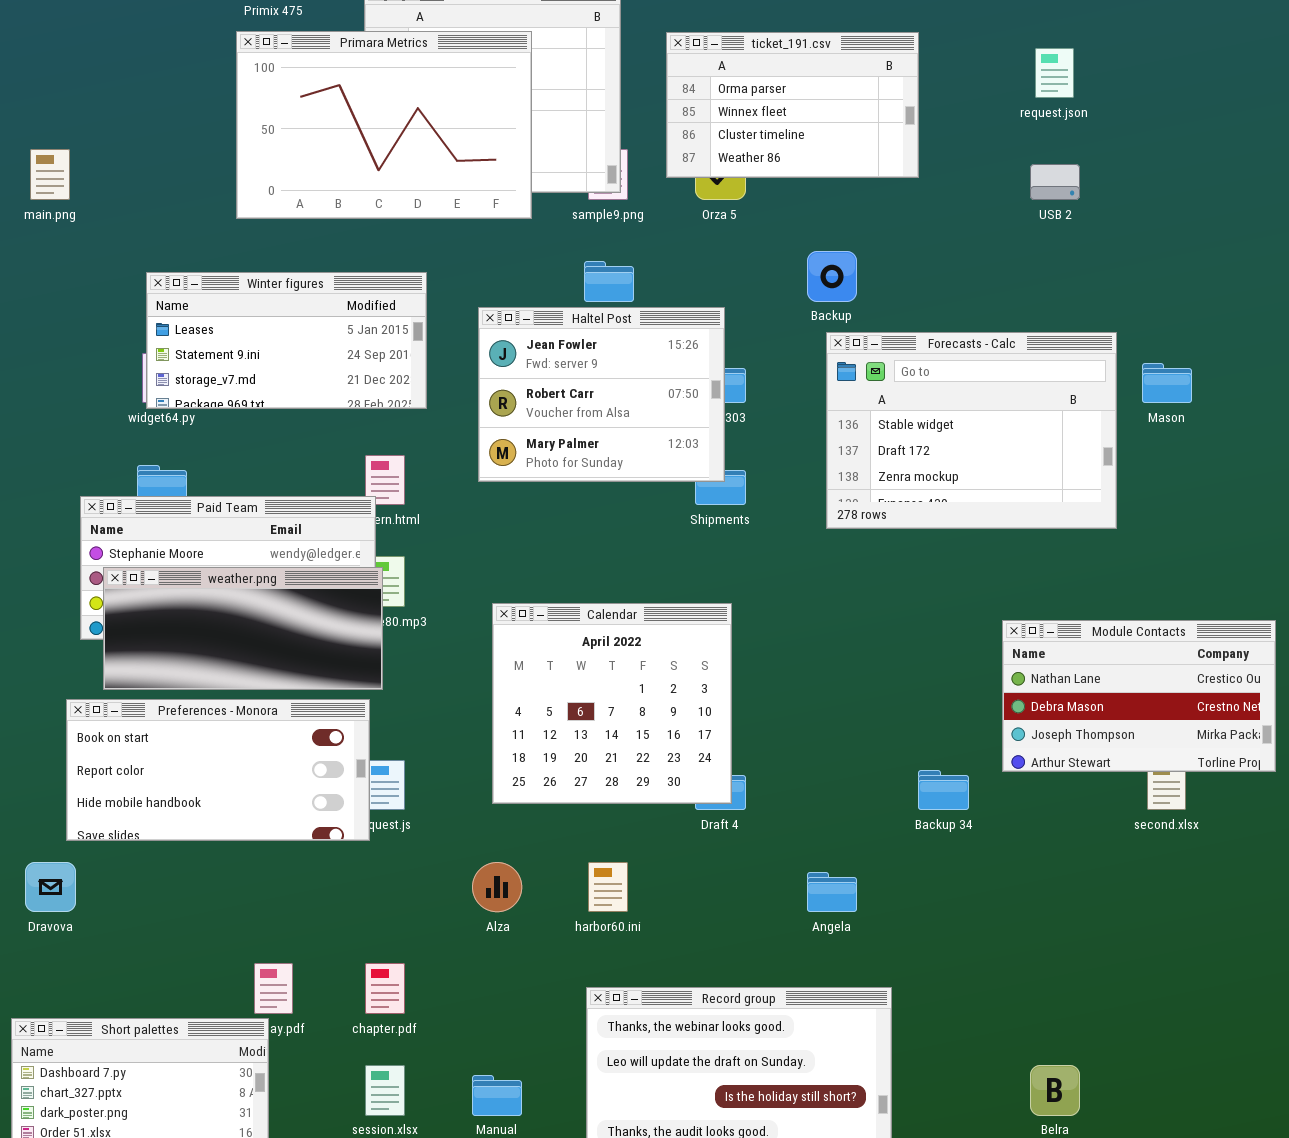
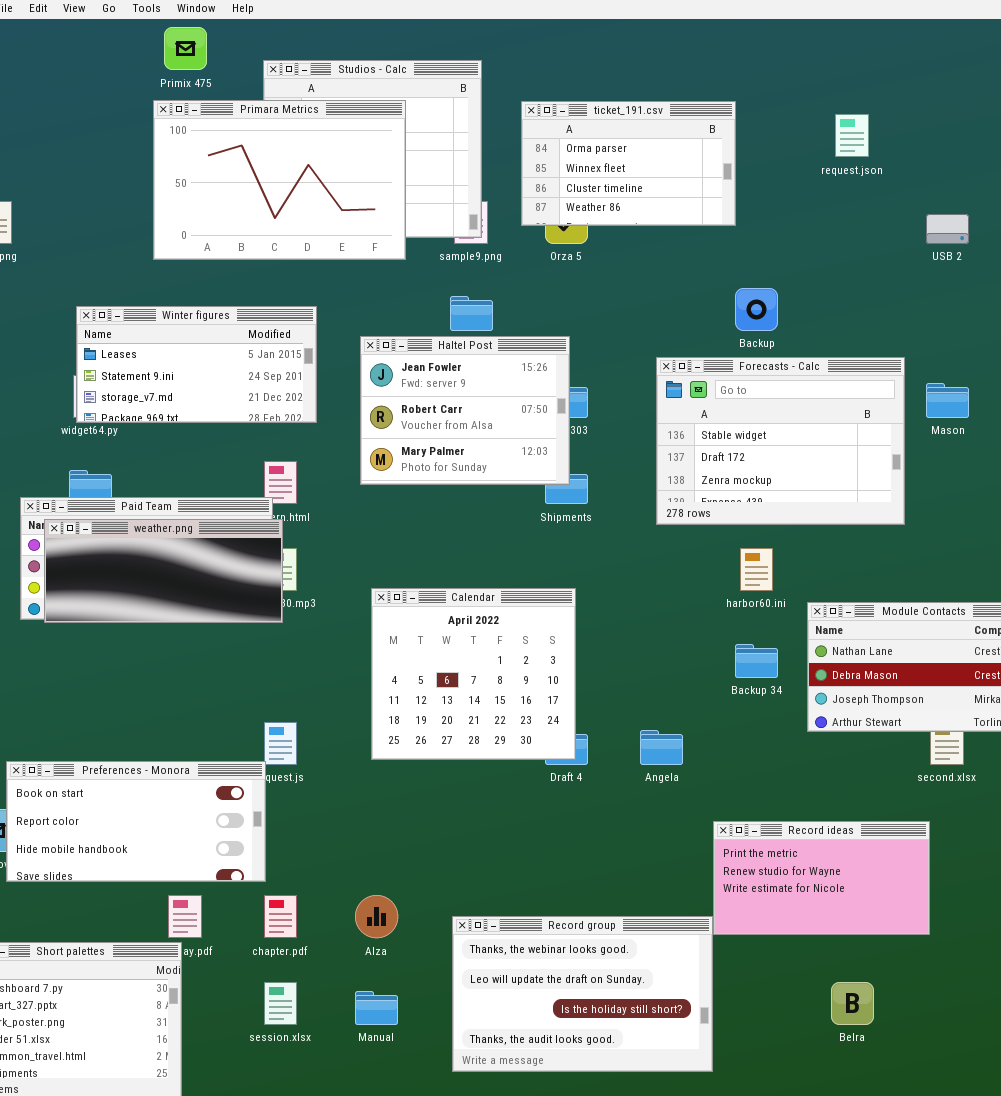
USB 2: [1030,164,1080,200] -> [926,214,969,244], moved
Backup: [807,251,857,302] -> [735,288,778,331], moved
weather.png: [103,567,383,690] -> [44,519,283,623], moved
Preferences - Monora: [66,699,370,841] -> [6,761,266,882], moved
Backup 34: [918,770,969,810] -> [735,644,778,678], moved
Alza: [472,862,522,912] -> [355,895,398,938], moved
harbor60.ini: [588,862,628,912] -> [740,548,773,591], moved
Angela: [807,872,857,912] -> [640,730,683,765], moved
Record ideas: none -> [713,821,930,935], opened

